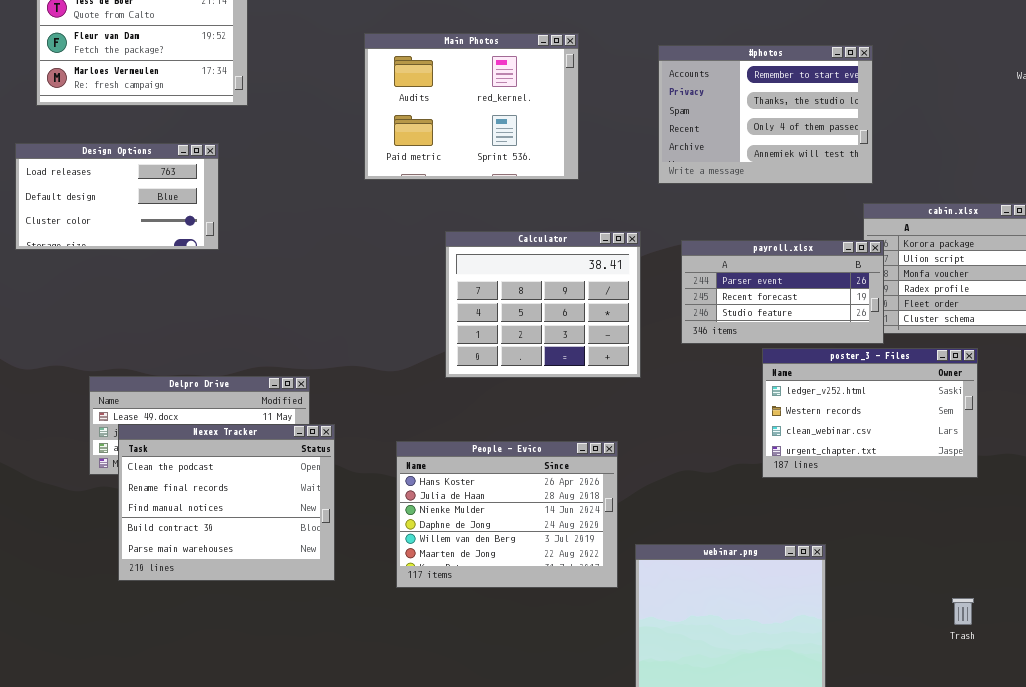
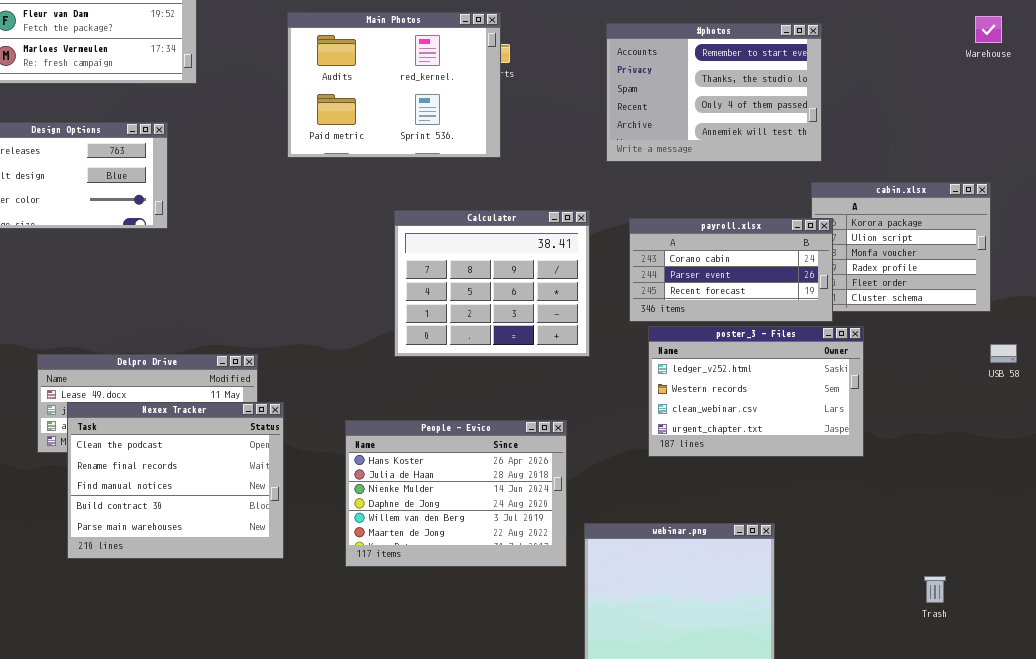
Main Photos: [364,33,579,180] -> [287,12,501,158], moved
payroll.xlsx: [681,240,884,344] -> [629,218,833,322], scrolled up 1 row
poster_3 - Files: [762,348,978,478] -> [648,326,864,457], moved
Trash: [952,598,974,625] -> [924,576,946,603], moved

